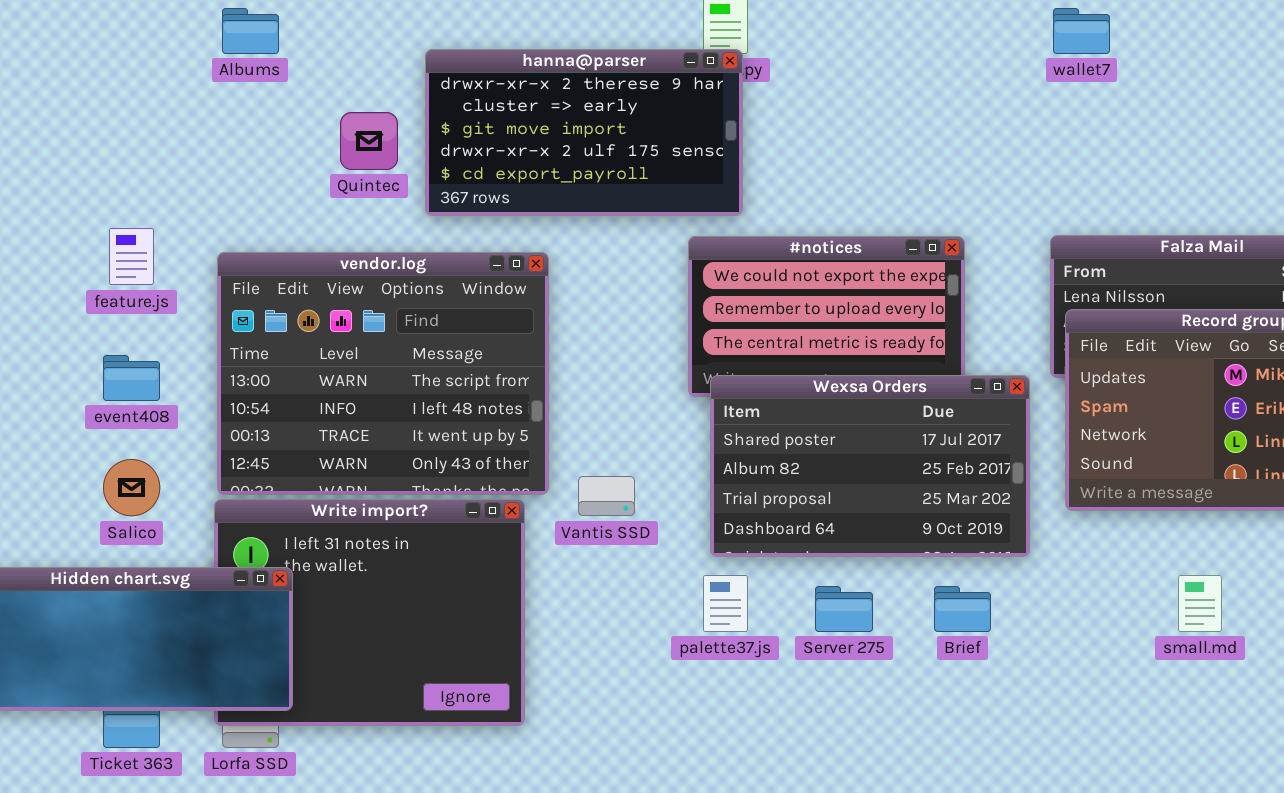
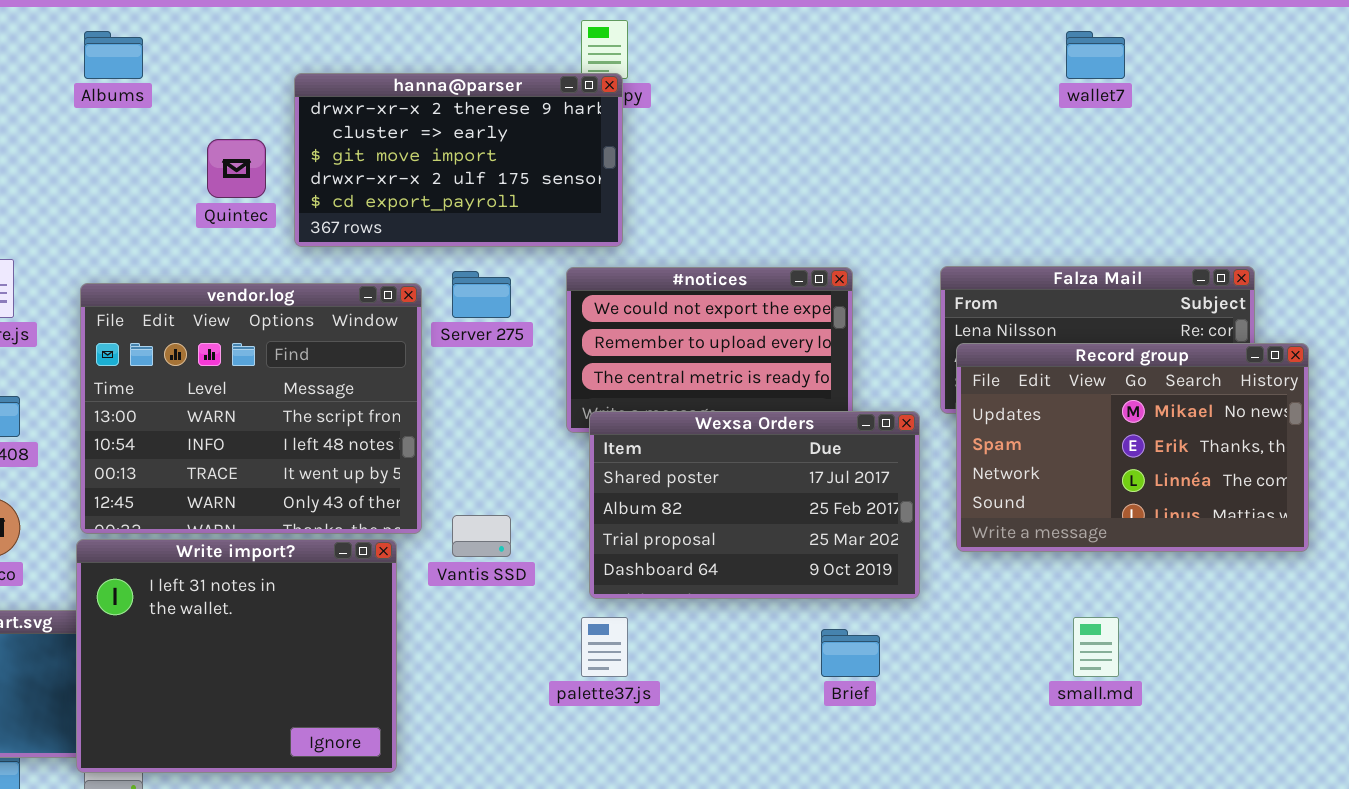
wallet7: [1053,8,1110,54] -> [1066,31,1125,79], moved
Write import?: [214,499,525,726] -> [76,539,397,773], raised
Server 275: [815,586,873,632] -> [452,271,511,318], moved

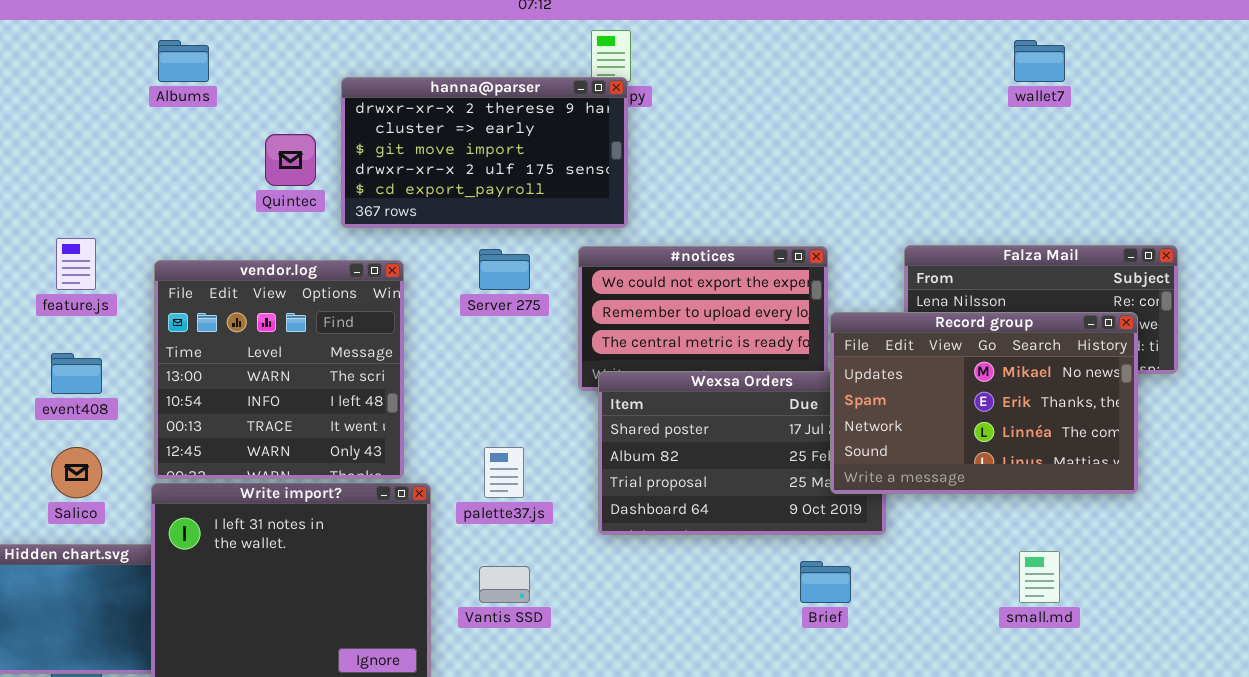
vendor.log: [80,283,422,534] -> [154,260,404,479], resized
Record group: [956,343,1309,552] -> [830,312,1138,494], moved
Vantis SSD: [452,515,511,557] -> [479,566,530,603], moved
palette37.js: [581,617,628,677] -> [484,447,524,498], moved

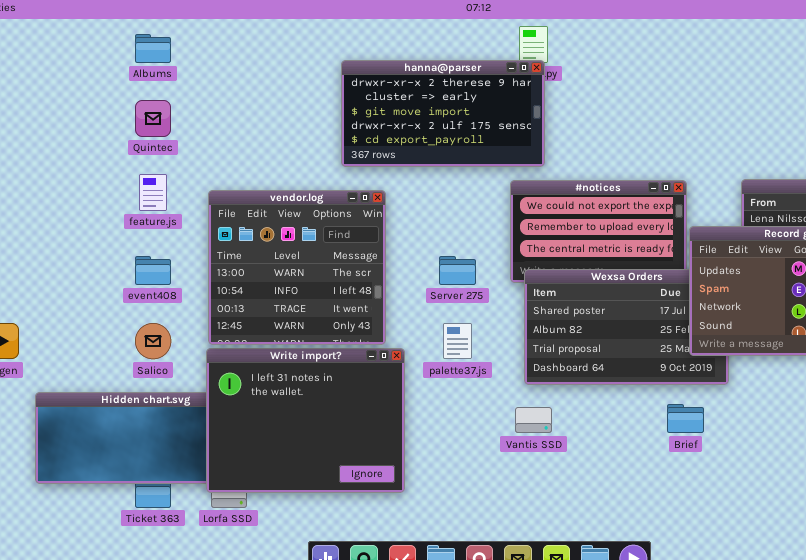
Albums: [158,40,209,82] -> [135,34,171,63], moved
Quintec: [265,134,316,186] -> [135,100,171,137], moved
Server 275: [479,249,530,290] -> [439,256,476,285], moved
Vantis SSD: [479,566,530,603] -> [515,407,552,433], moved

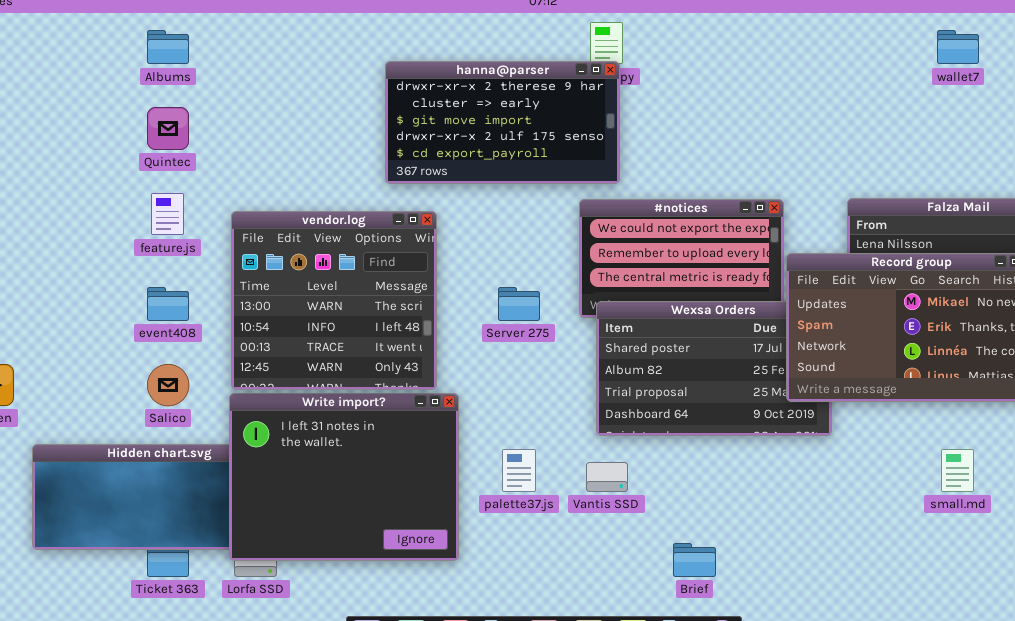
palette37.js: [443,323,472,359] -> [502,449,536,492], moved
Brief: [667,404,704,433] -> [673,543,716,577], moved

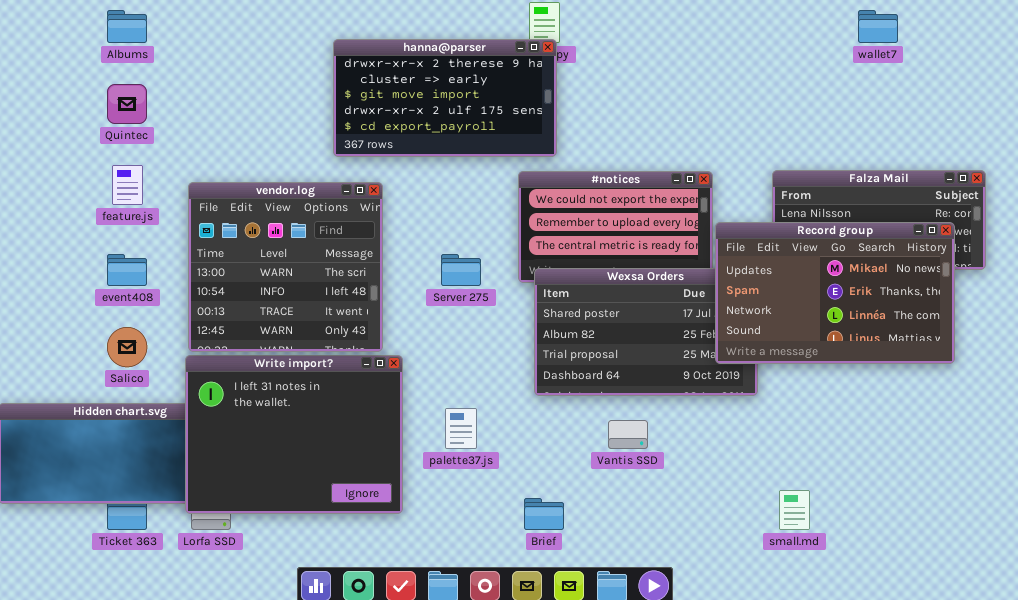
small.md: [941,449,974,492] -> [779,490,810,530], moved
Vantis SSD: [586,462,628,492] -> [608,420,648,449], moved
Brief: [673,543,716,577] -> [524,498,564,530], moved

